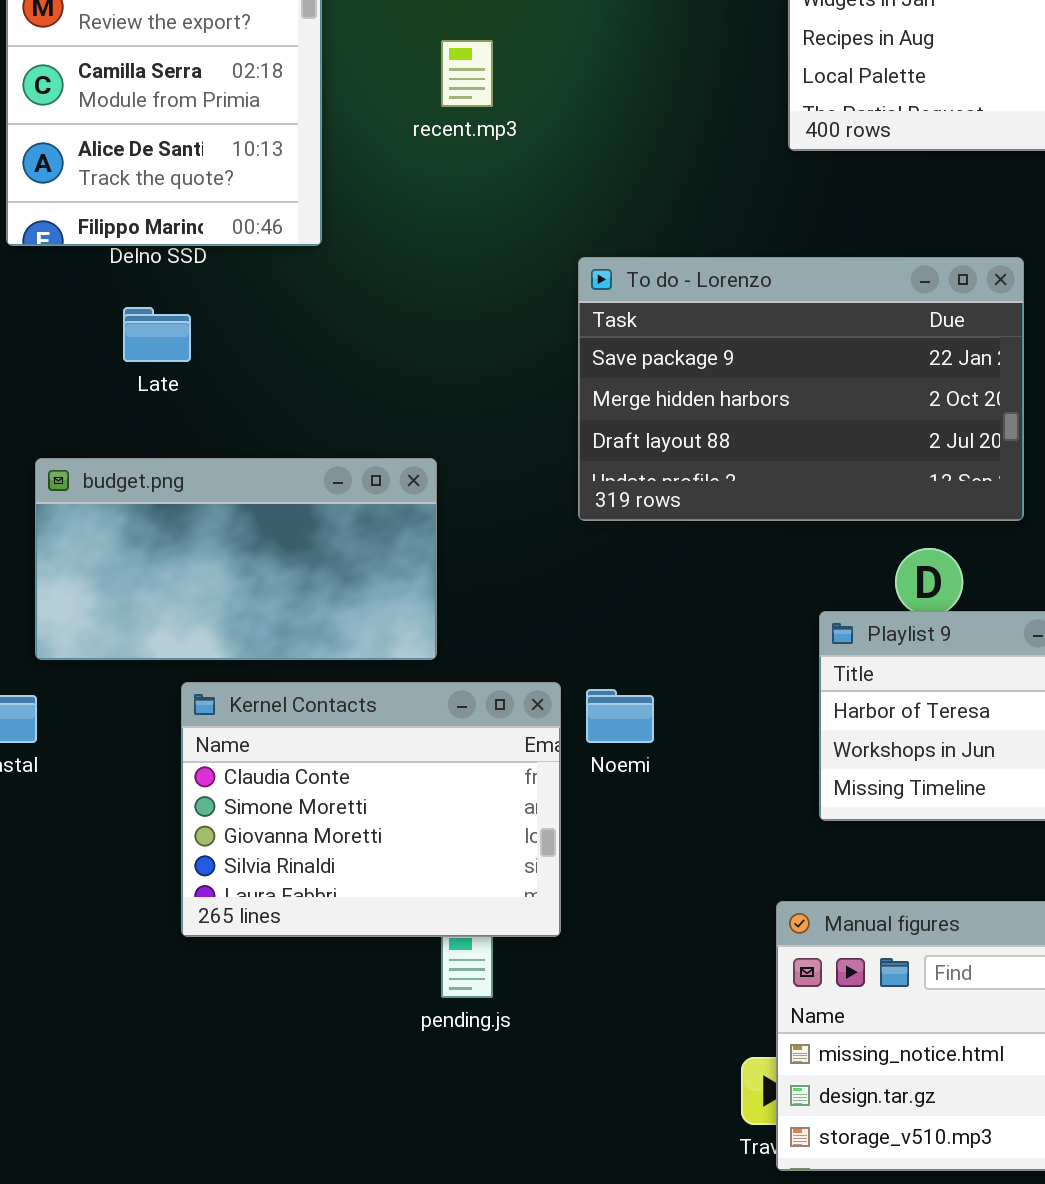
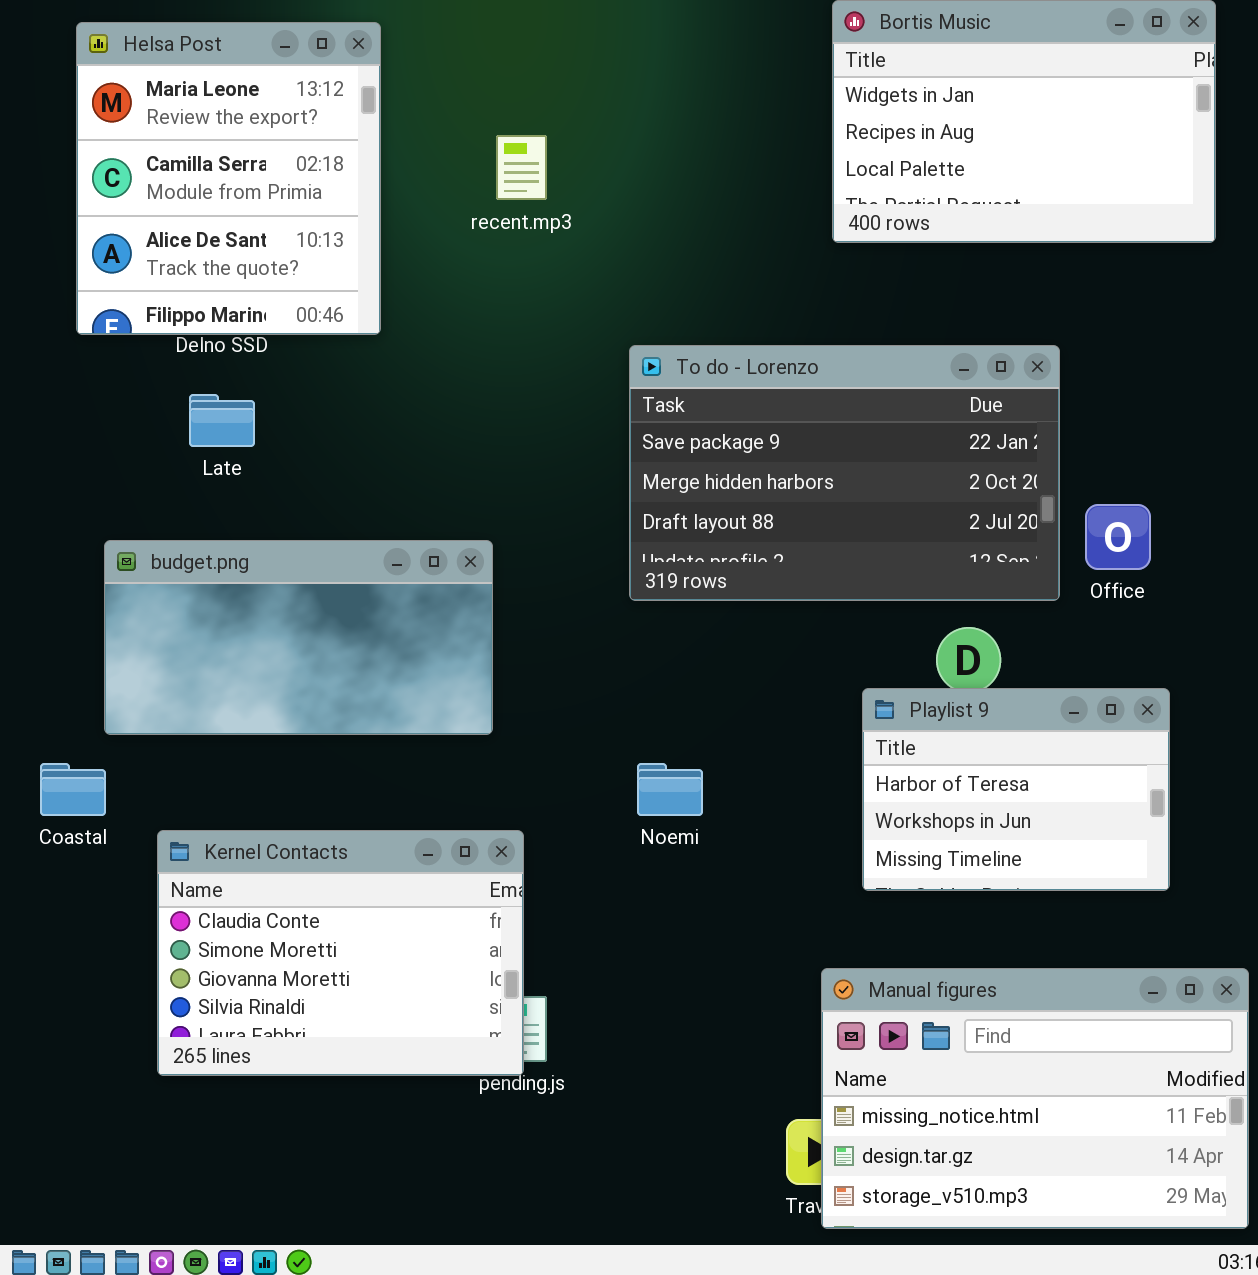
Kernel Contacts: [181,682,561,937] -> [157,830,524,1076], moved

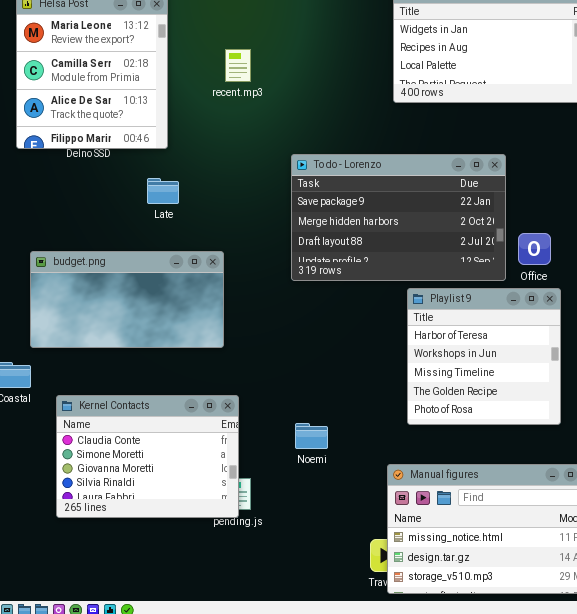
Late: [189,394,255,447] -> [147,178,179,204], moved
Playlist 9: [862,688,1170,891] -> [407,288,561,425], resized
Noemi: [637,763,703,816] -> [295,423,328,449], moved

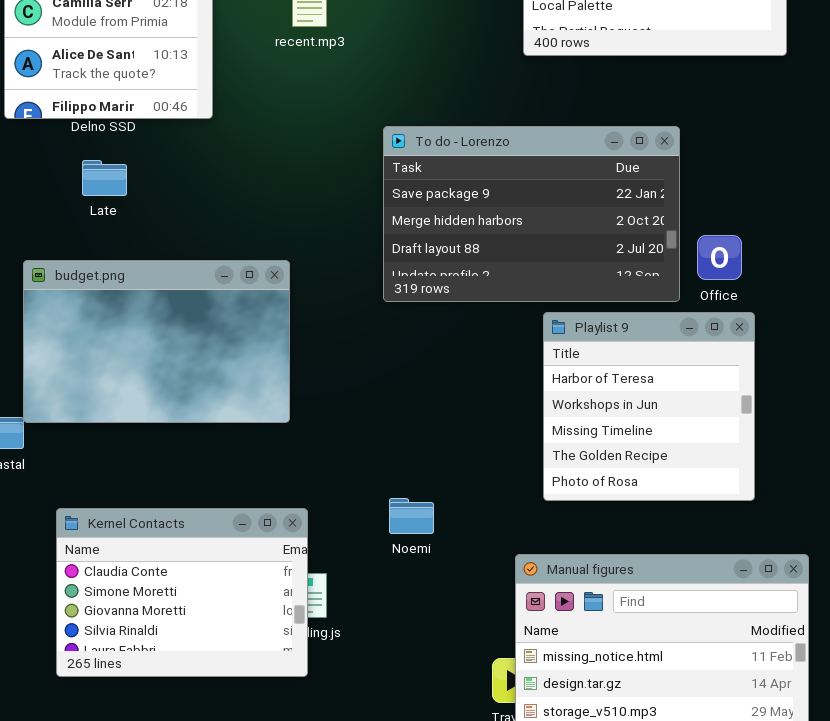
Late: [147,178,179,204] -> [82,160,127,196], moved
budget.png: [30,251,224,348] -> [23,260,290,423], resized
Kernel Contacts: [56,395,239,518] -> [56,508,308,677], moved

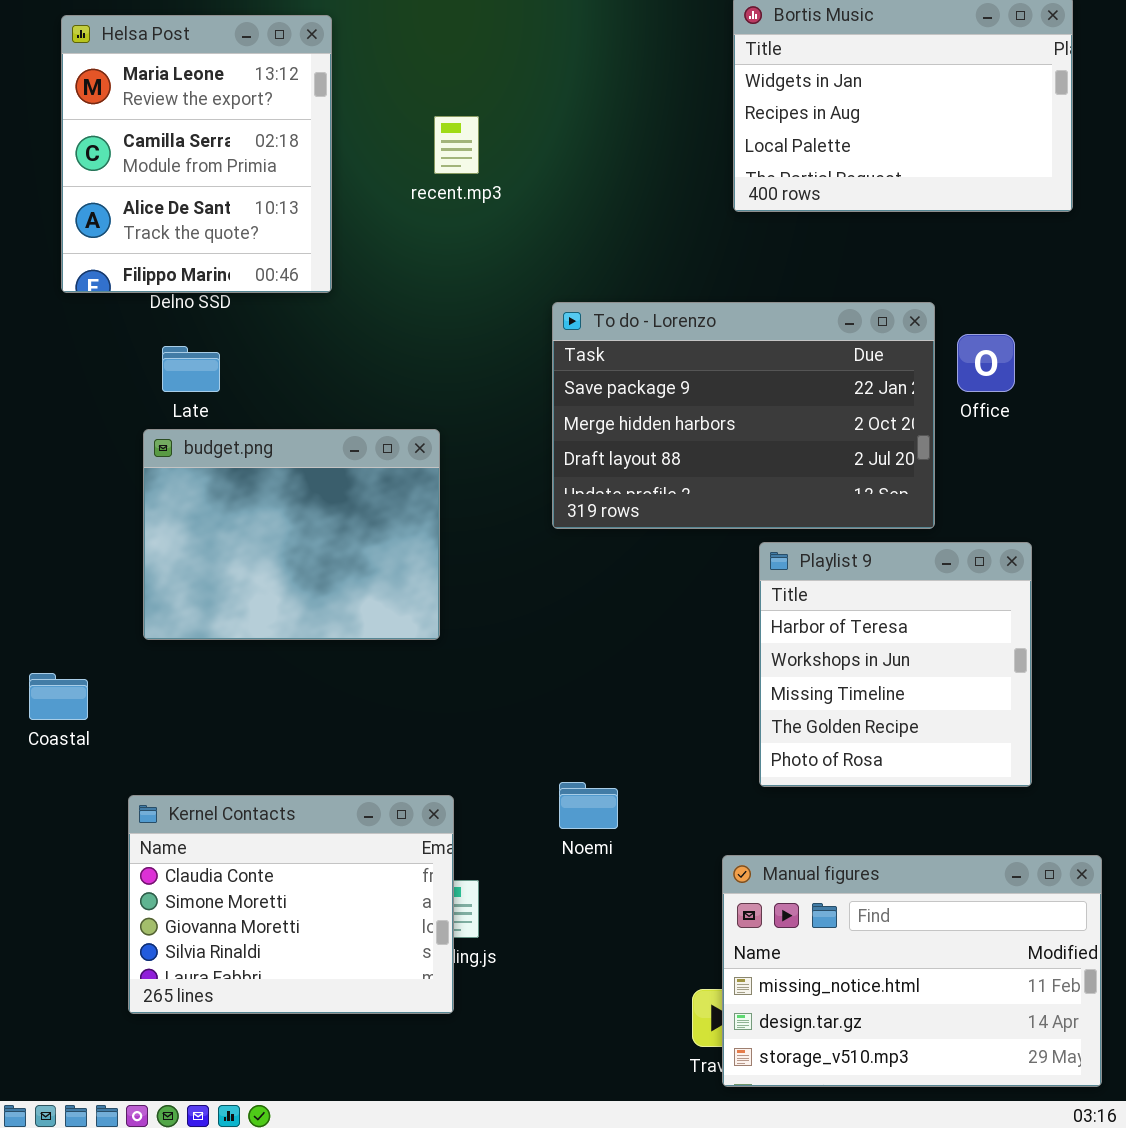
Office: [697,235,742,280] -> [957,334,1015,392], moved
budget.png: [23,260,290,423] -> [143,429,440,640], moved, resized

